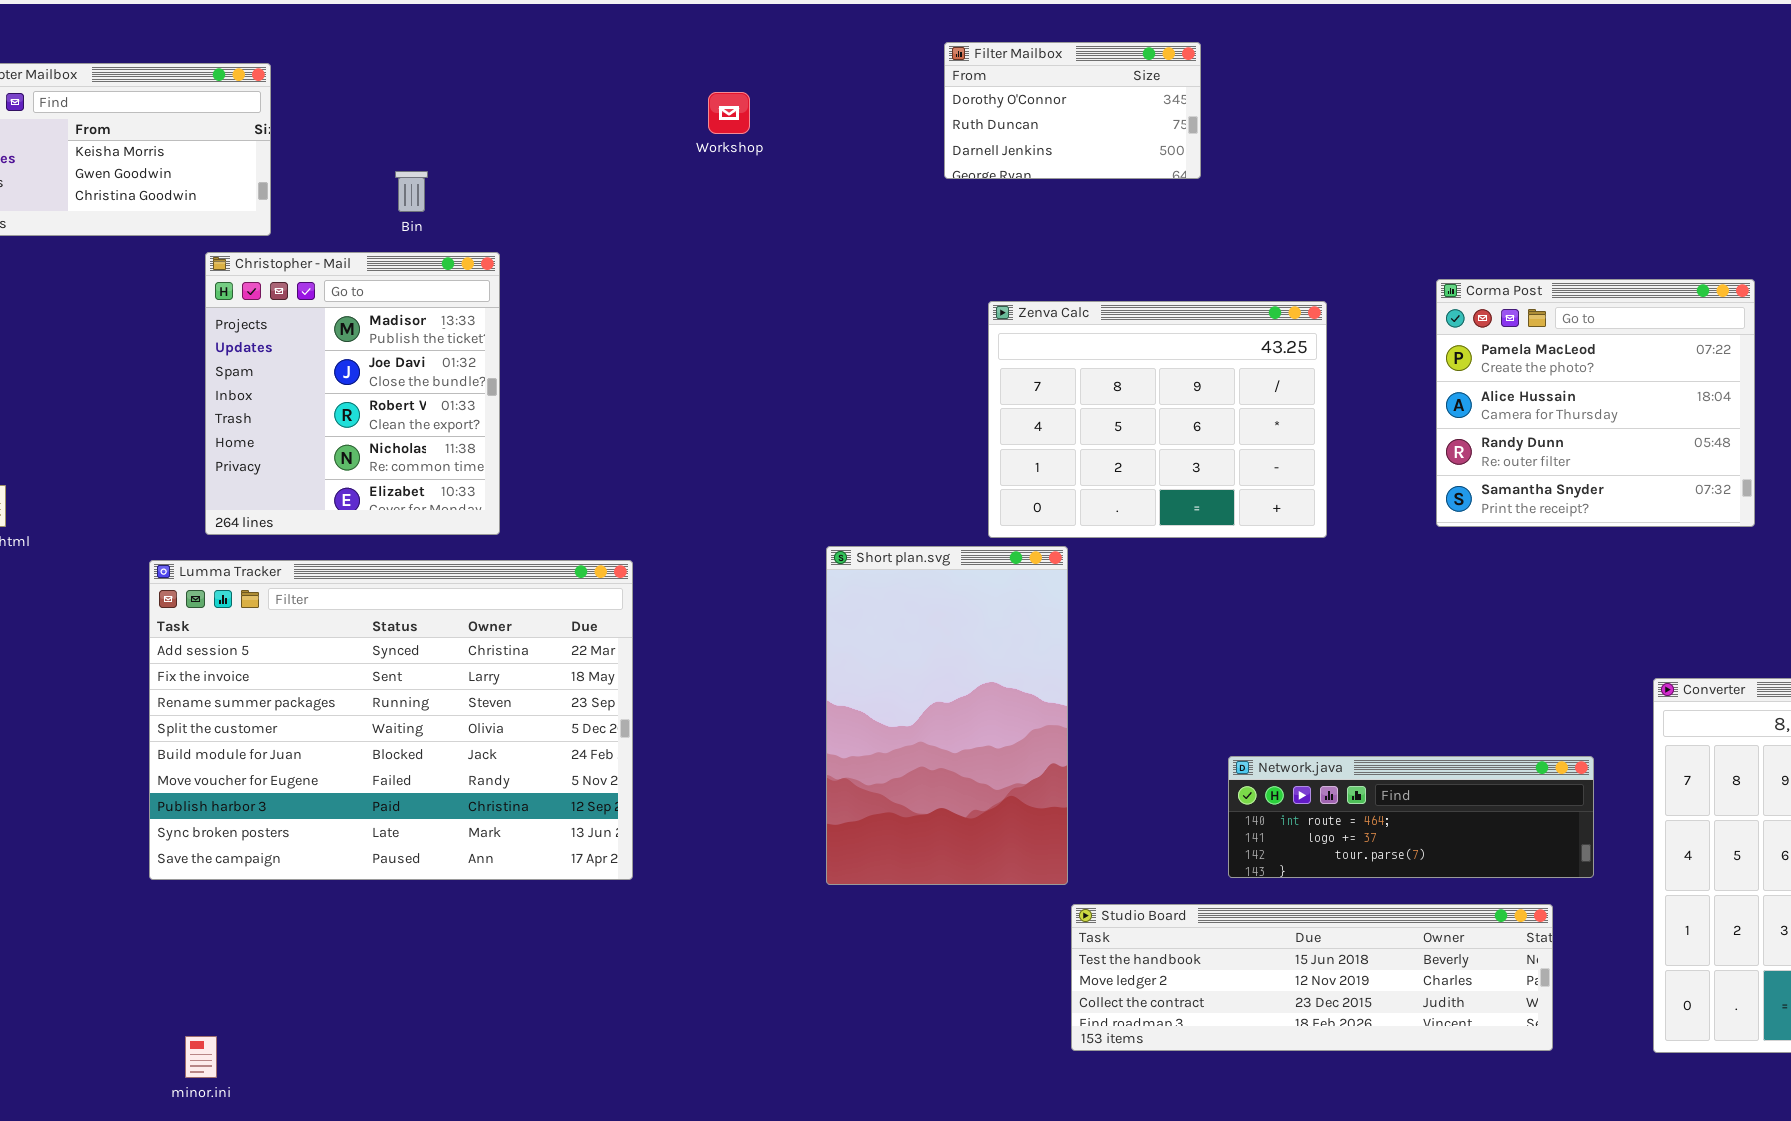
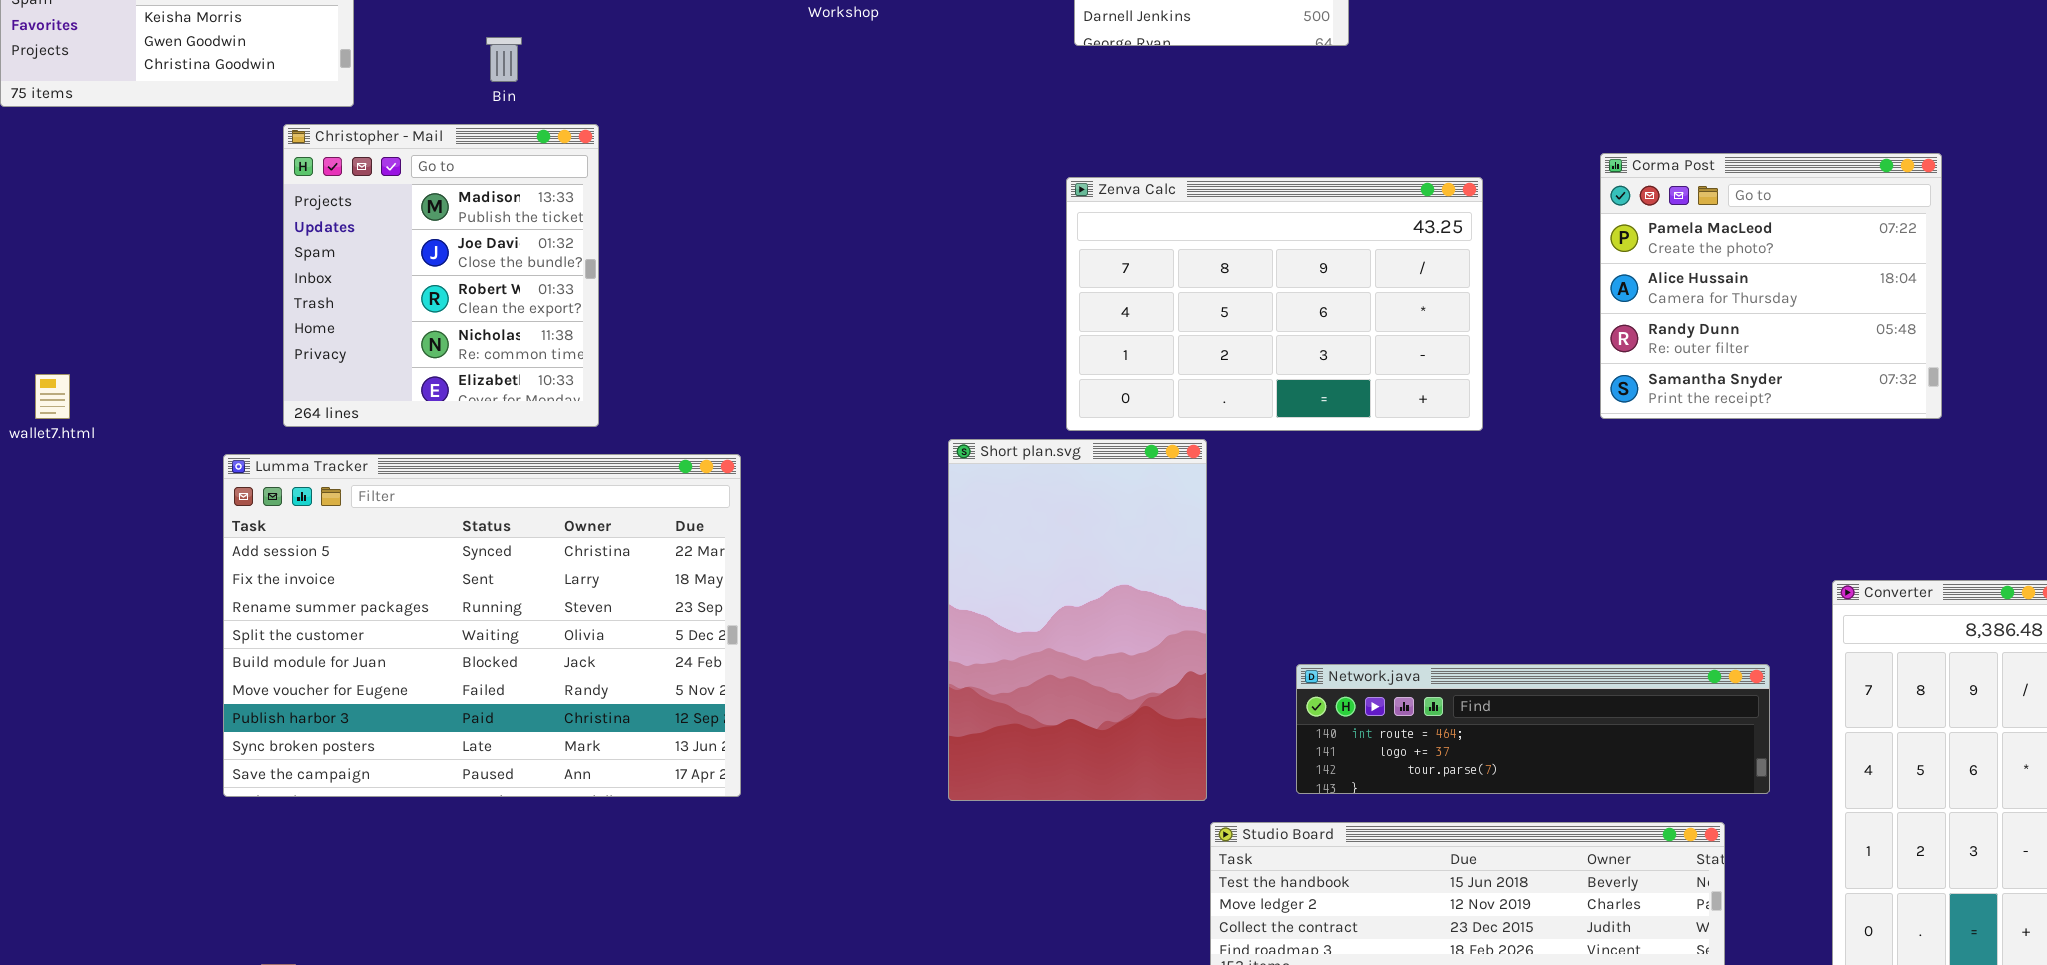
Zenva Calc: [988,301,1327,538] -> [1066,177,1483,431], resized
Network.java: [1228,756,1594,878] -> [1296,664,1770,794], resized

